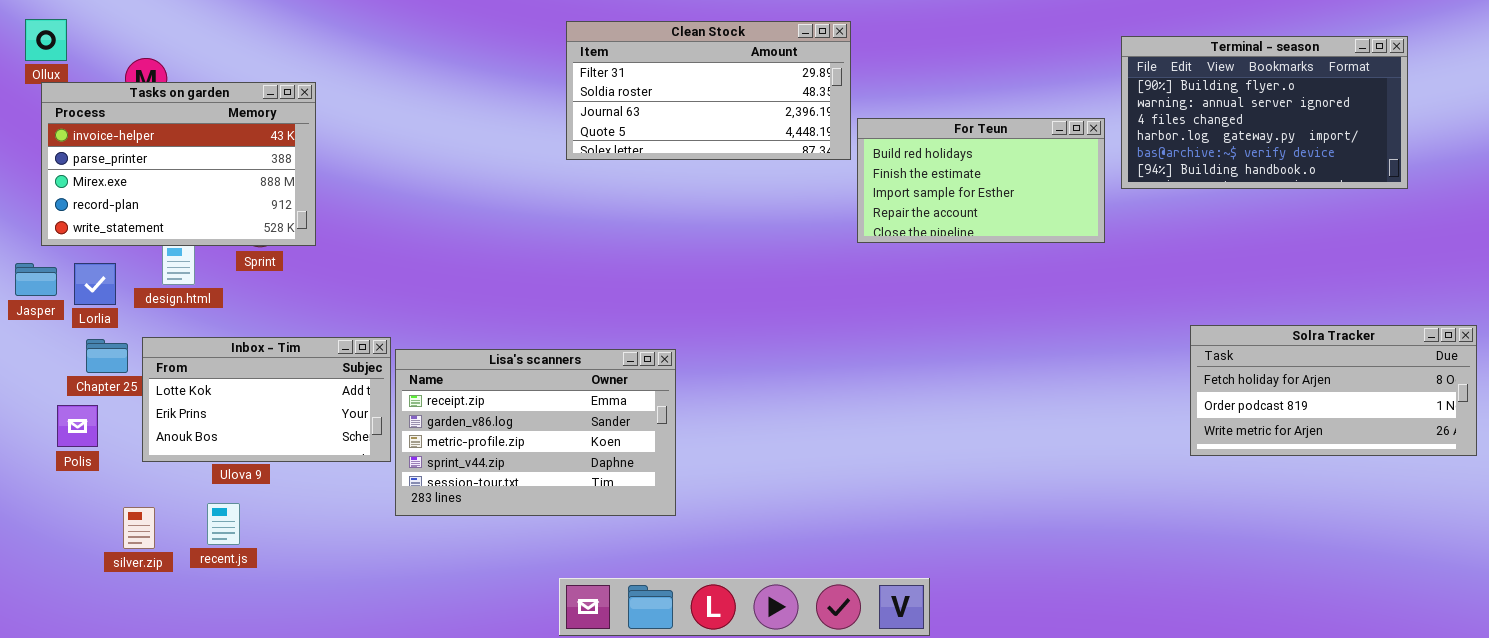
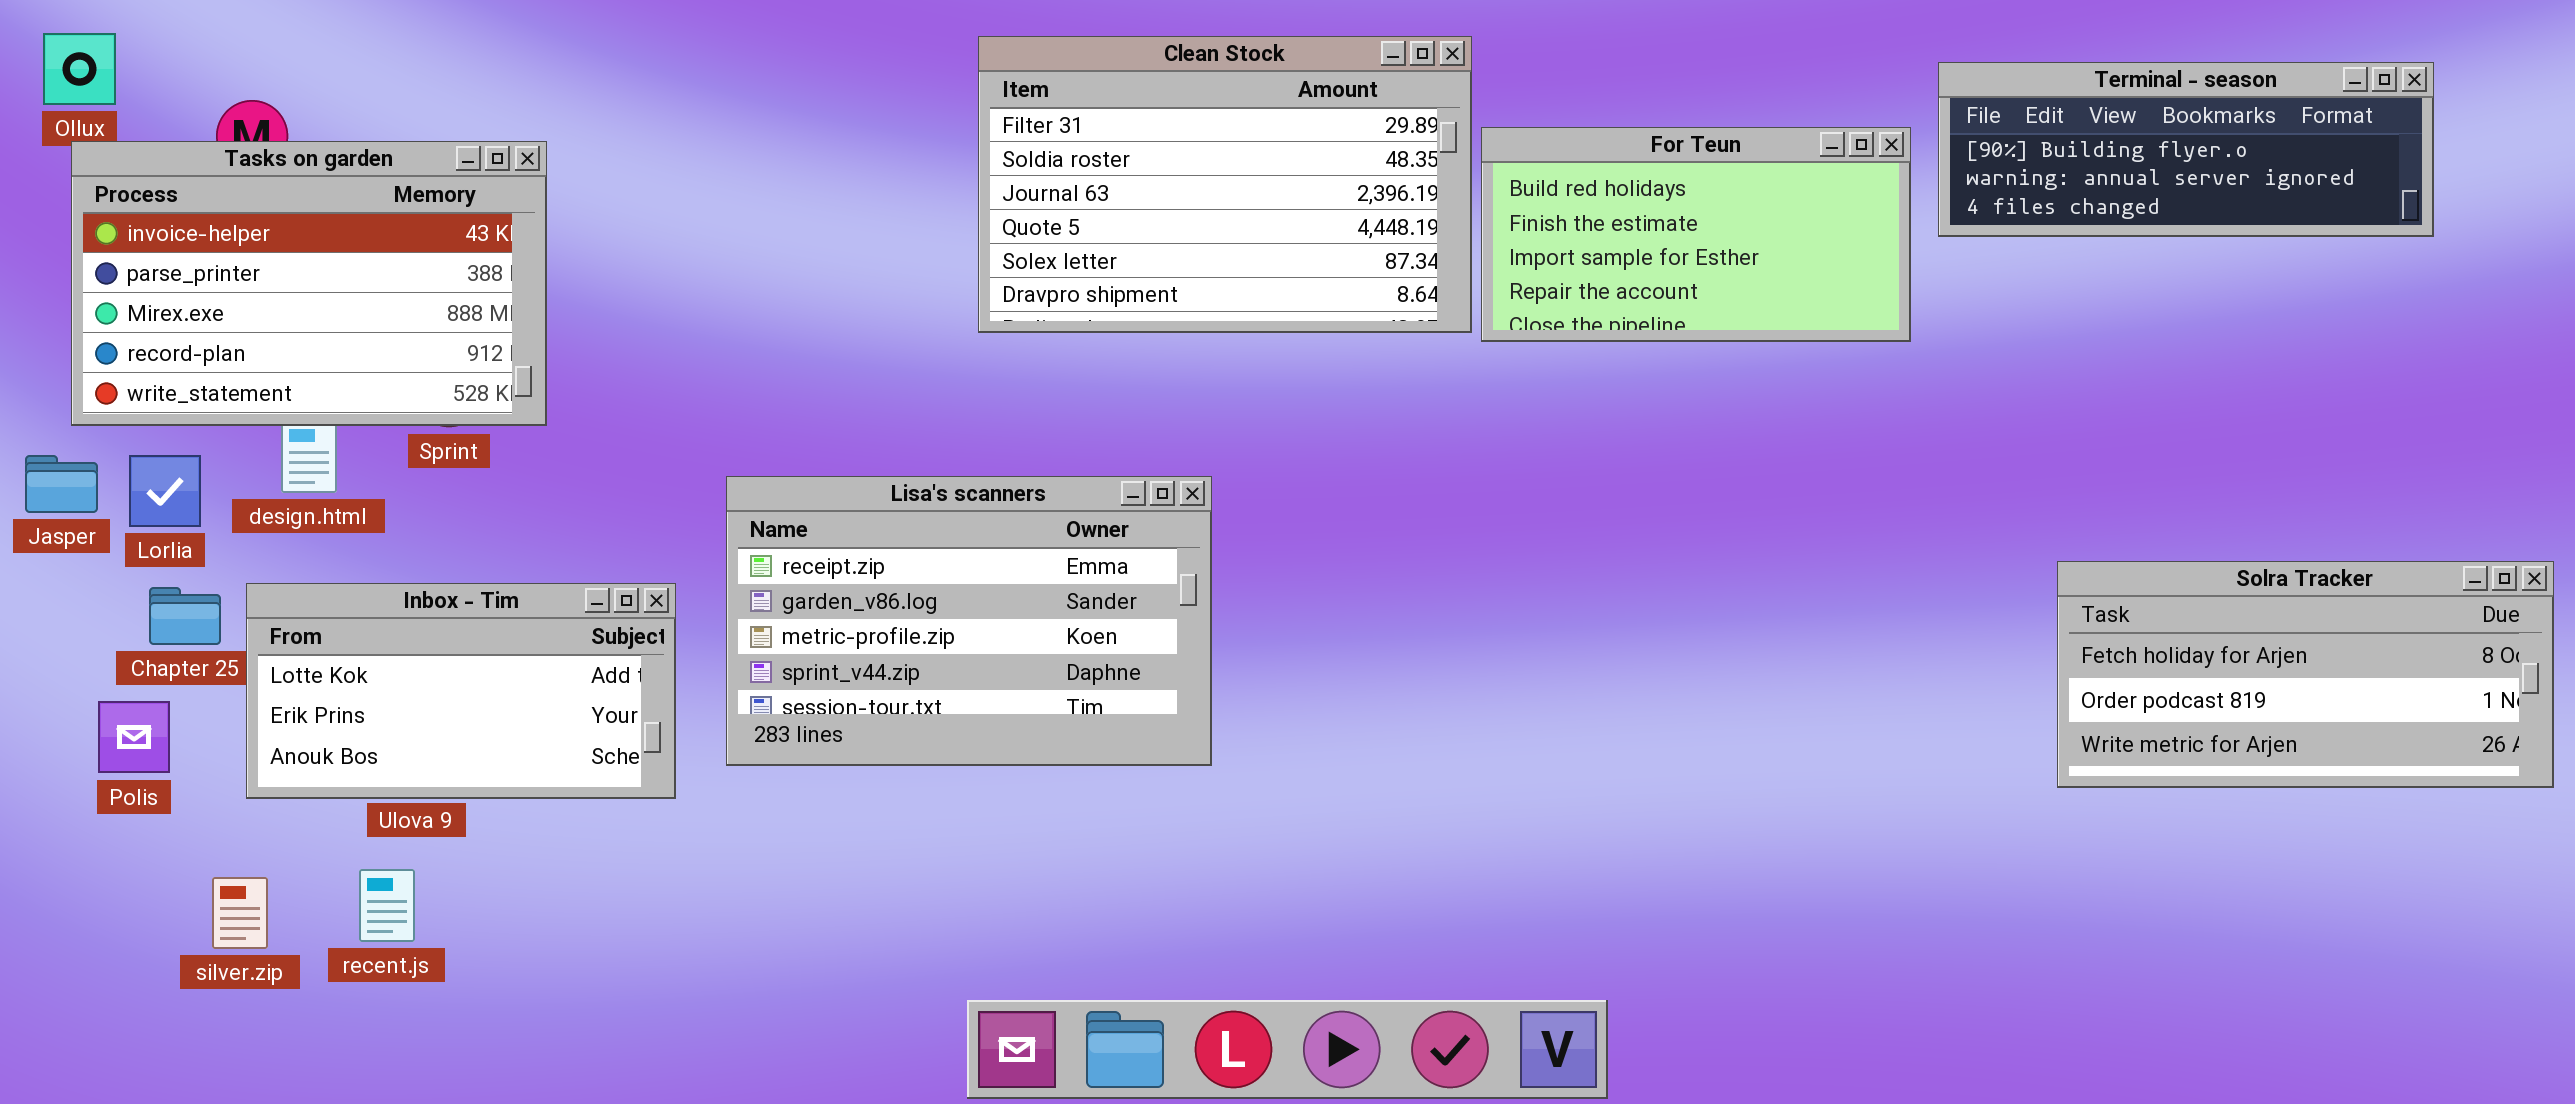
Clean Stock: [566,21,851,160] -> [978,36,1472,333], resized
Terminal - season: [1121,36,1408,189] -> [1938,62,2434,237], resized
For Teun: [857,118,1105,243] -> [1481,127,1911,342], moved
Lisa's scanners: [395,349,676,516] -> [726,476,1212,766], moved

